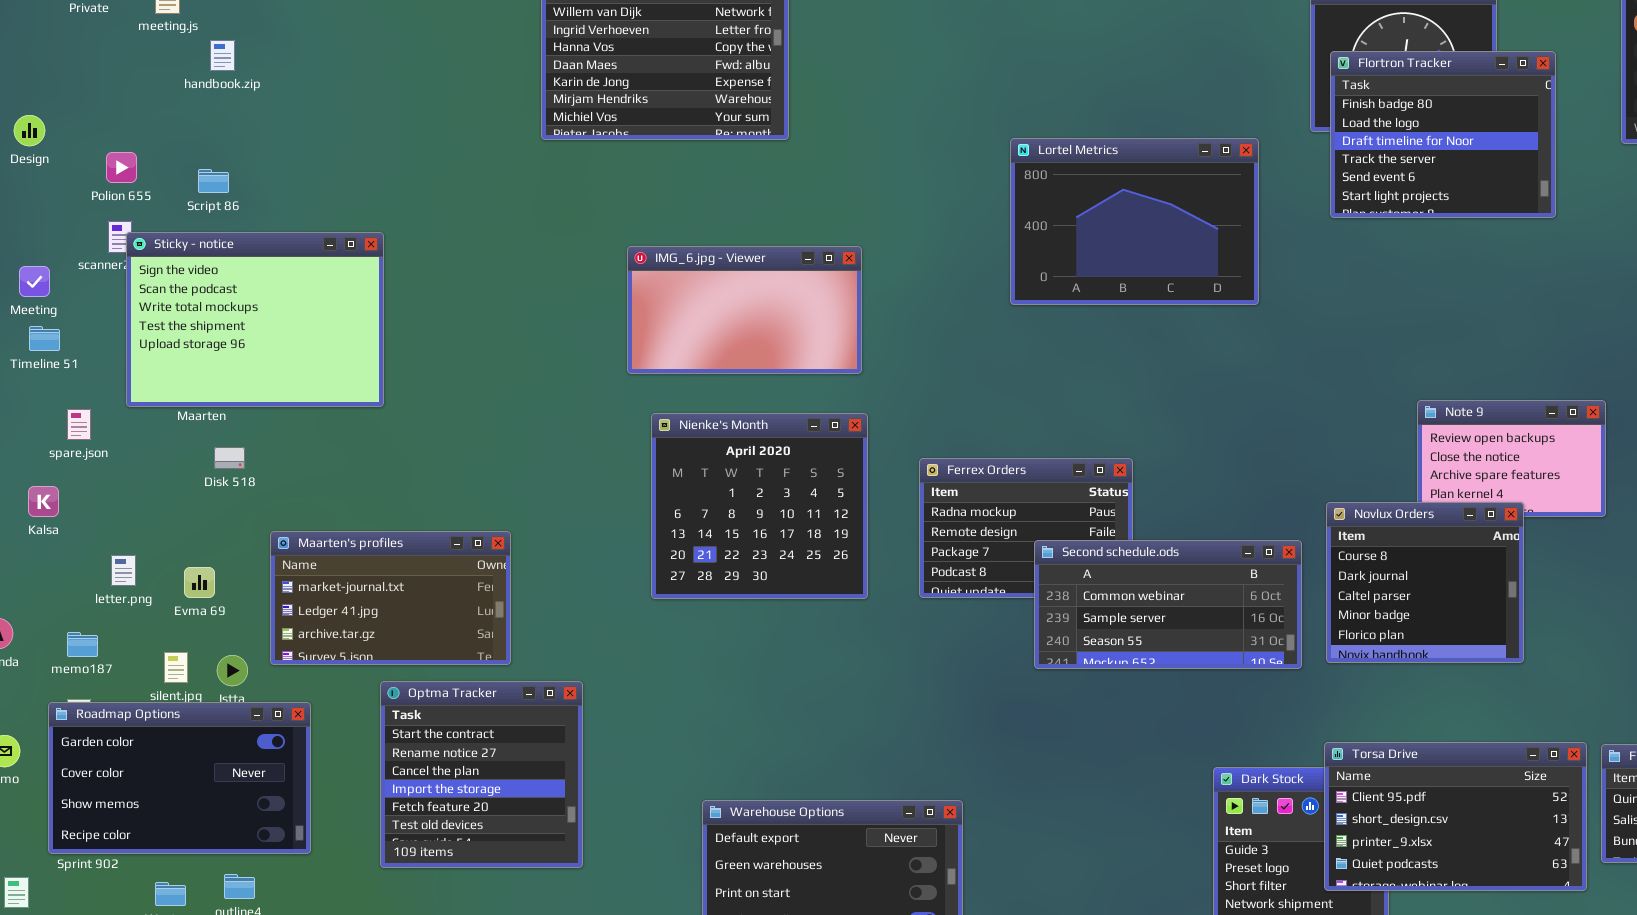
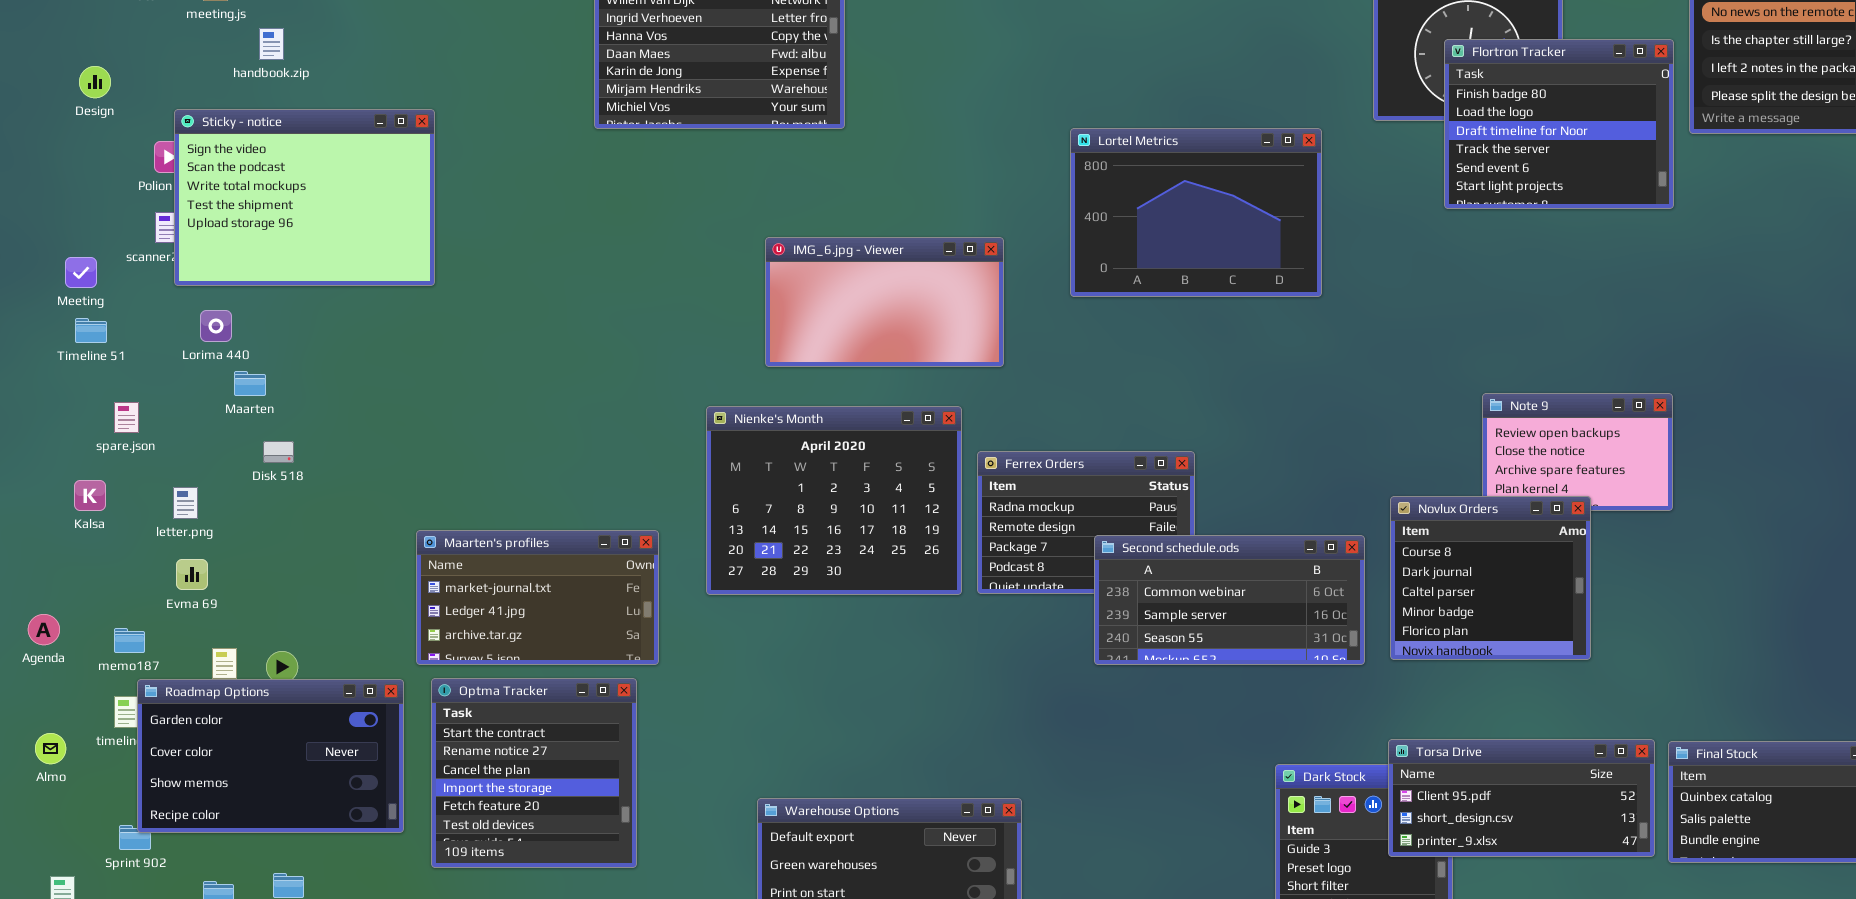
Flortron Tracker: [1330,51,1556,218] -> [1444,39,1674,209], moved
Design: [14,115,45,146] -> [79,66,111,98], moved
Sticky - notice: [126,232,384,407] -> [174,109,435,286], moved
IMG_6.jpg - Viewer: [627,246,862,374] -> [765,237,1004,367], moved
Nienke's Month: [651,413,868,599] -> [706,406,962,595], resized
Maarten's profiles: [270,531,511,665] -> [416,530,659,665], moved
letter.png: [111,555,136,586] -> [173,487,198,519], moved
Evma 69: [184,567,215,598] -> [176,559,208,590], moved
Roadmap Options: [48,702,311,854] -> [137,679,404,833], moved
Torsa Drive: [1324,742,1587,891] -> [1388,739,1655,857], resized

